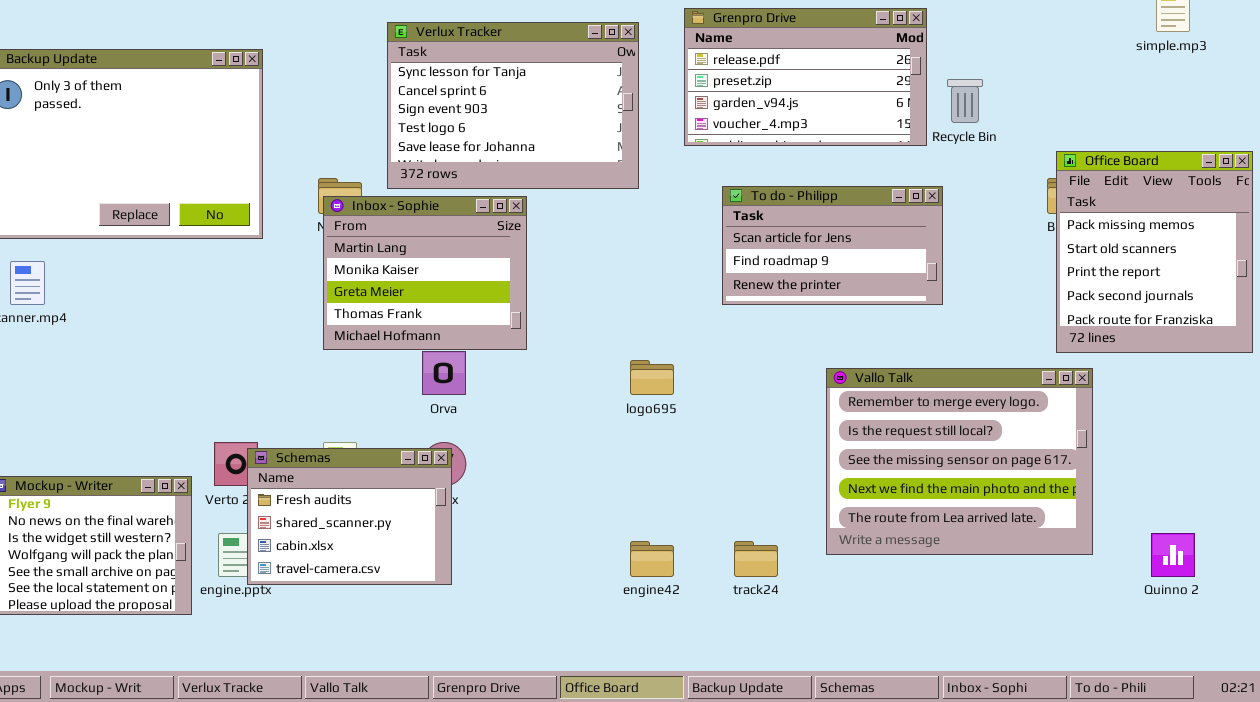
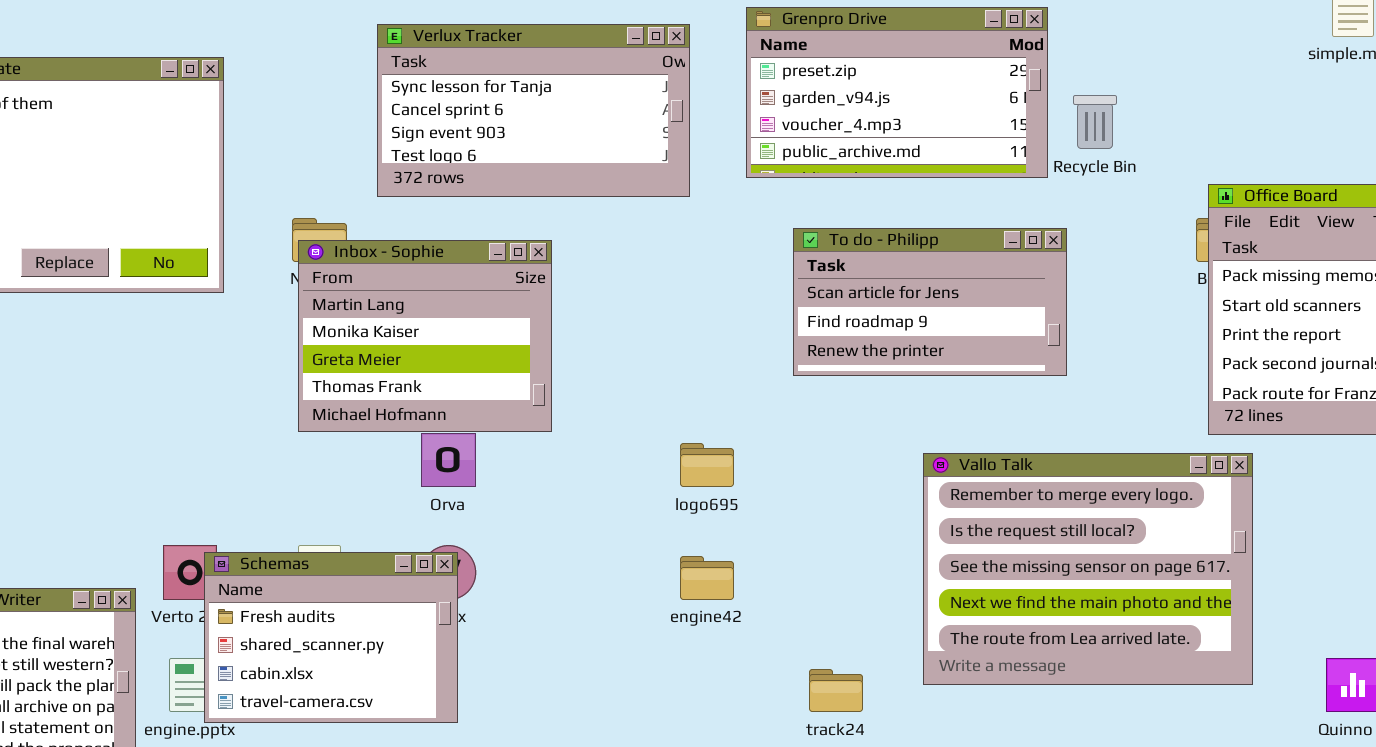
Grenpro Drive: [684,8,927,146] -> [746,7,1048,178], scrolled down 1 row
Verlux Tracker: [387,22,639,189] -> [377,24,690,197], resized
engine42: [630,541,674,577] -> [680,556,734,600], moved

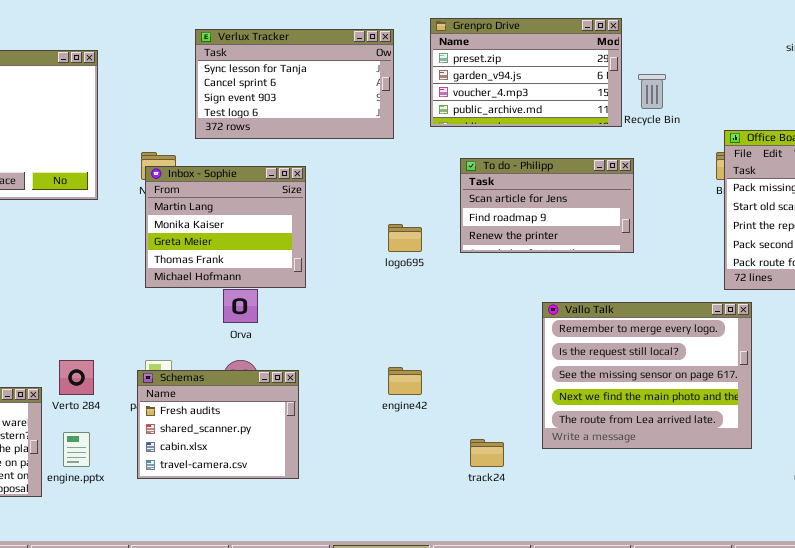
logo695: [680,443,734,487] -> [388,224,422,252], moved
Schemas: [204,552,458,723] -> [137,370,299,479], moved

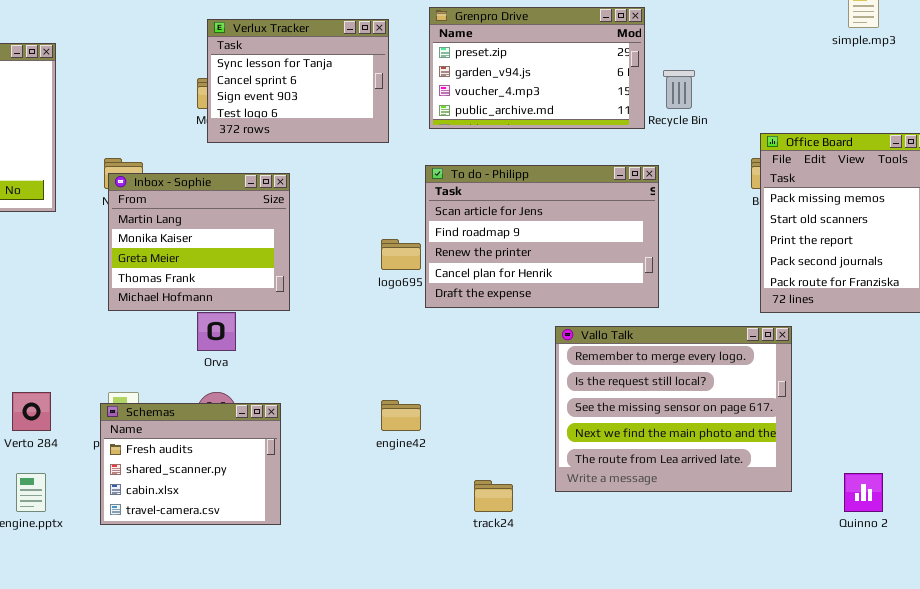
Verlux Tracker: [195,29,394,139] -> [207,19,389,143], resized
To do - Philipp: [460,158,634,253] -> [425,165,659,308], resized

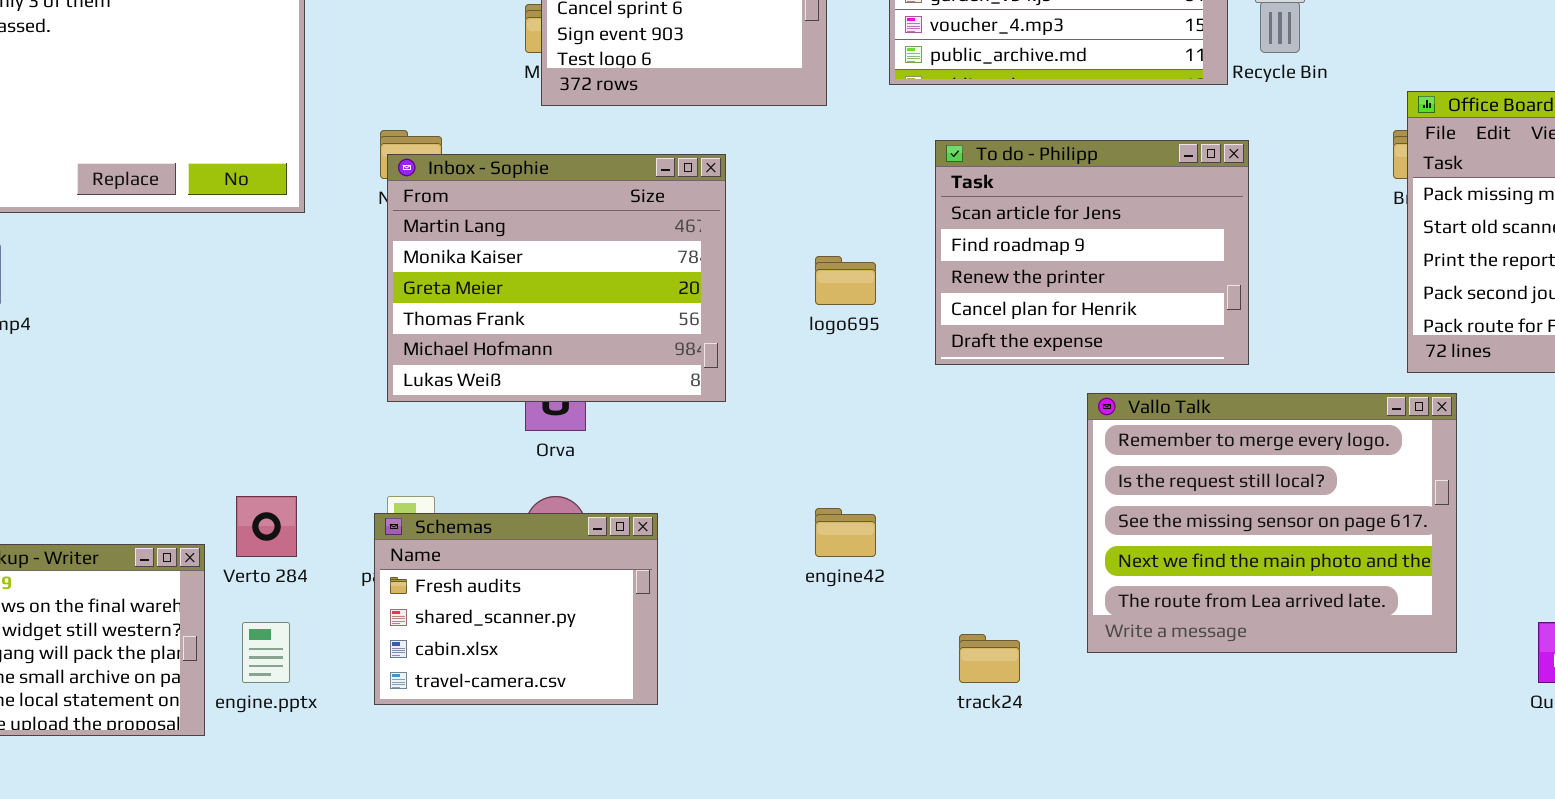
To do - Philipp: [425,165,659,308] -> [935,140,1249,365], resized
Inbox - Sophie: [108,173,290,311] -> [387,154,726,402], resized

